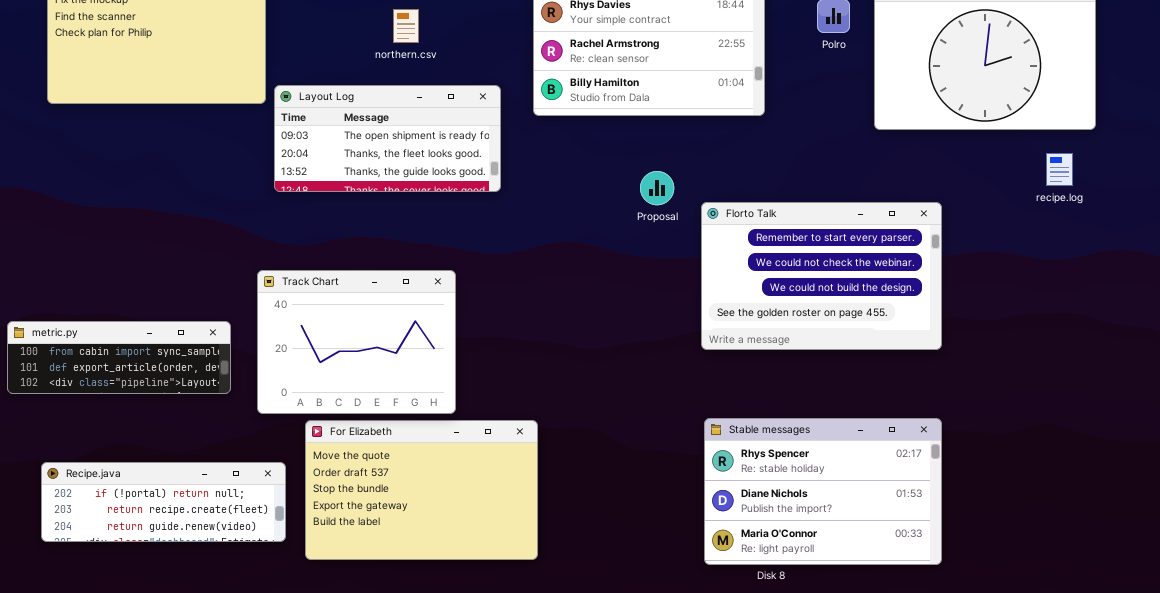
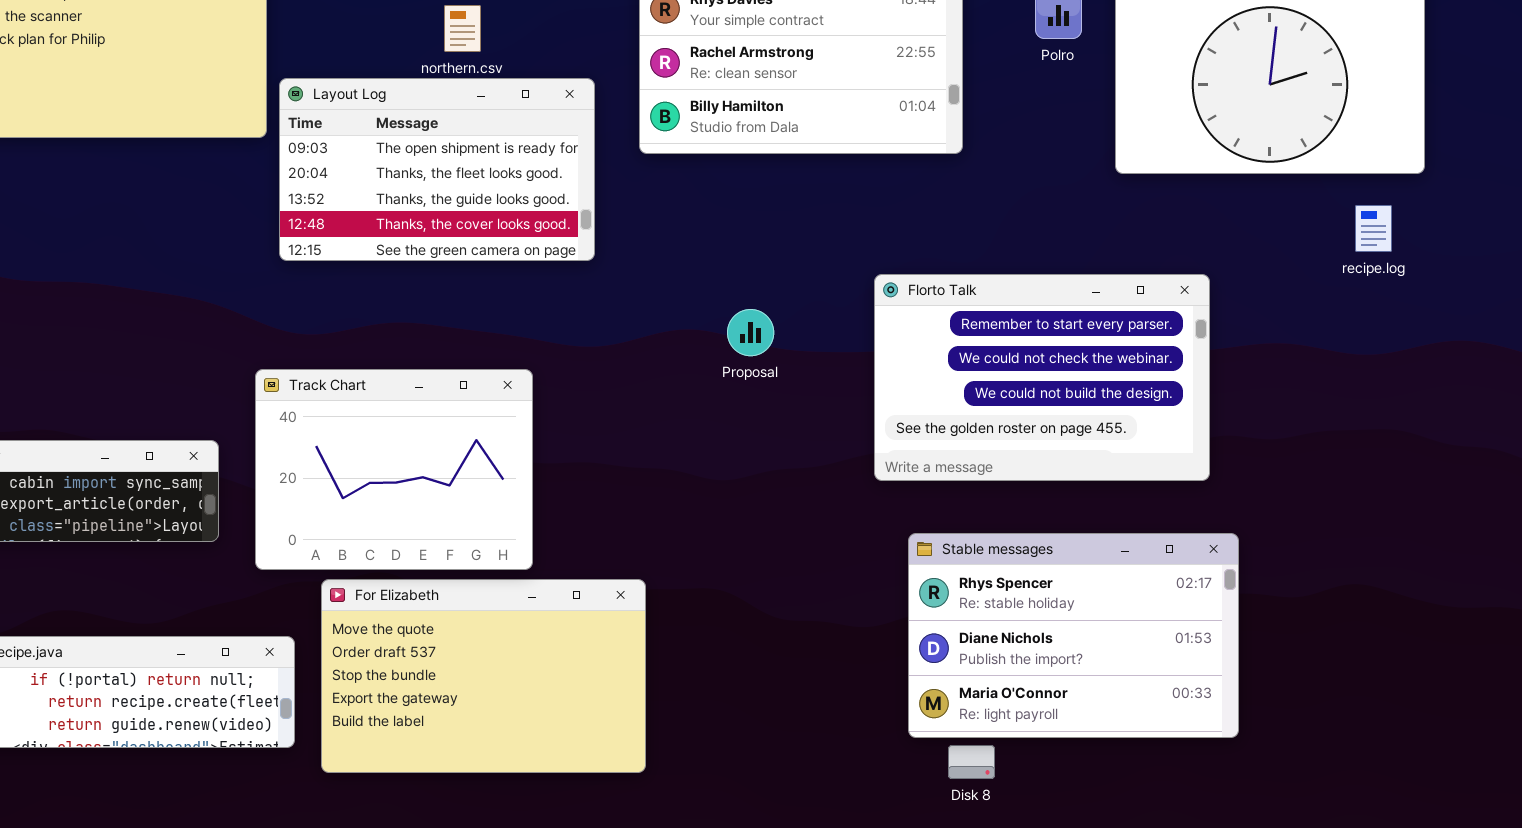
Layout Log: [274,85,501,192] -> [279,78,595,261], resized
Proposal: [640,171,674,205] -> [727,309,774,356], moved
Stable messages: [704,418,942,565] -> [908,533,1239,738], moved

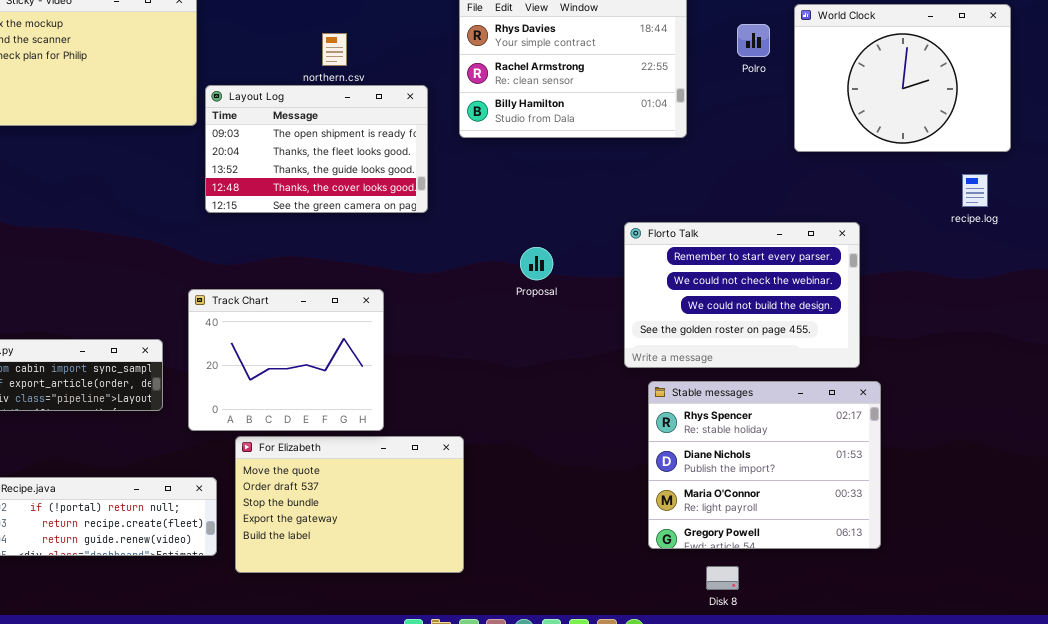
Stable messages: [908,533,1239,738] -> [648,381,881,549], resized
Disk 8: [948,745,995,779] -> [706,566,739,590], moved

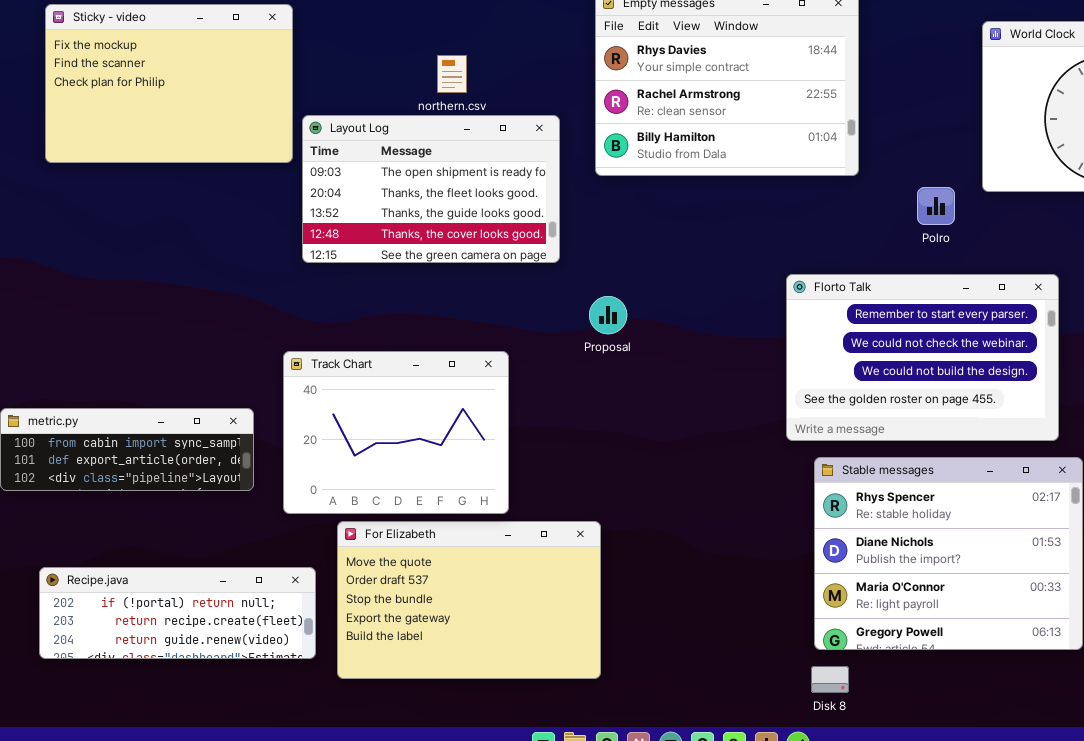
Polro: [737,24,770,57] -> [917,187,955,225], moved
Proposal: [520,247,553,280] -> [589,296,627,334], moved
Disk 8: [706,566,739,590] -> [811,666,849,693], moved

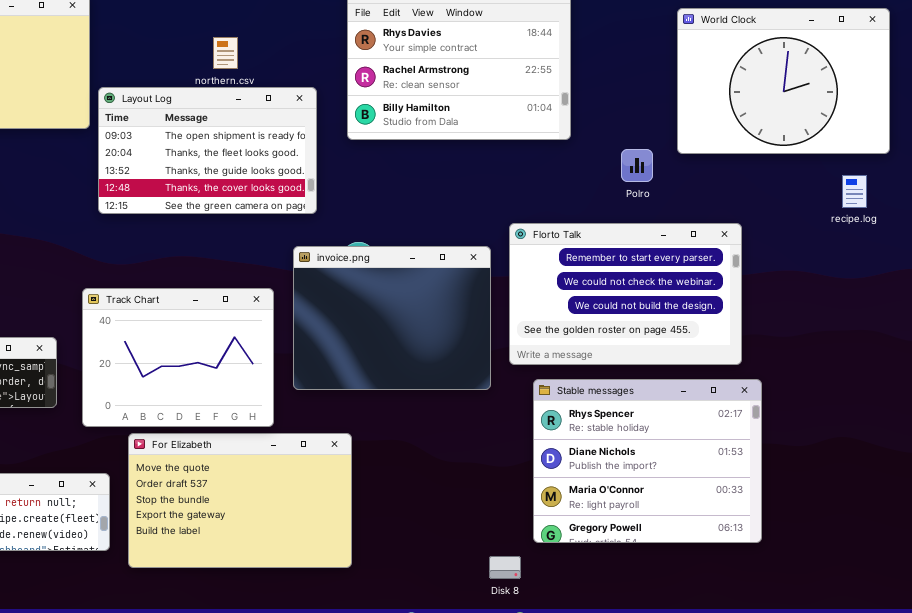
invoice.png: none -> [293,246,491,390], opened
Disk 8: [811,666,849,693] -> [489,556,521,579], moved

